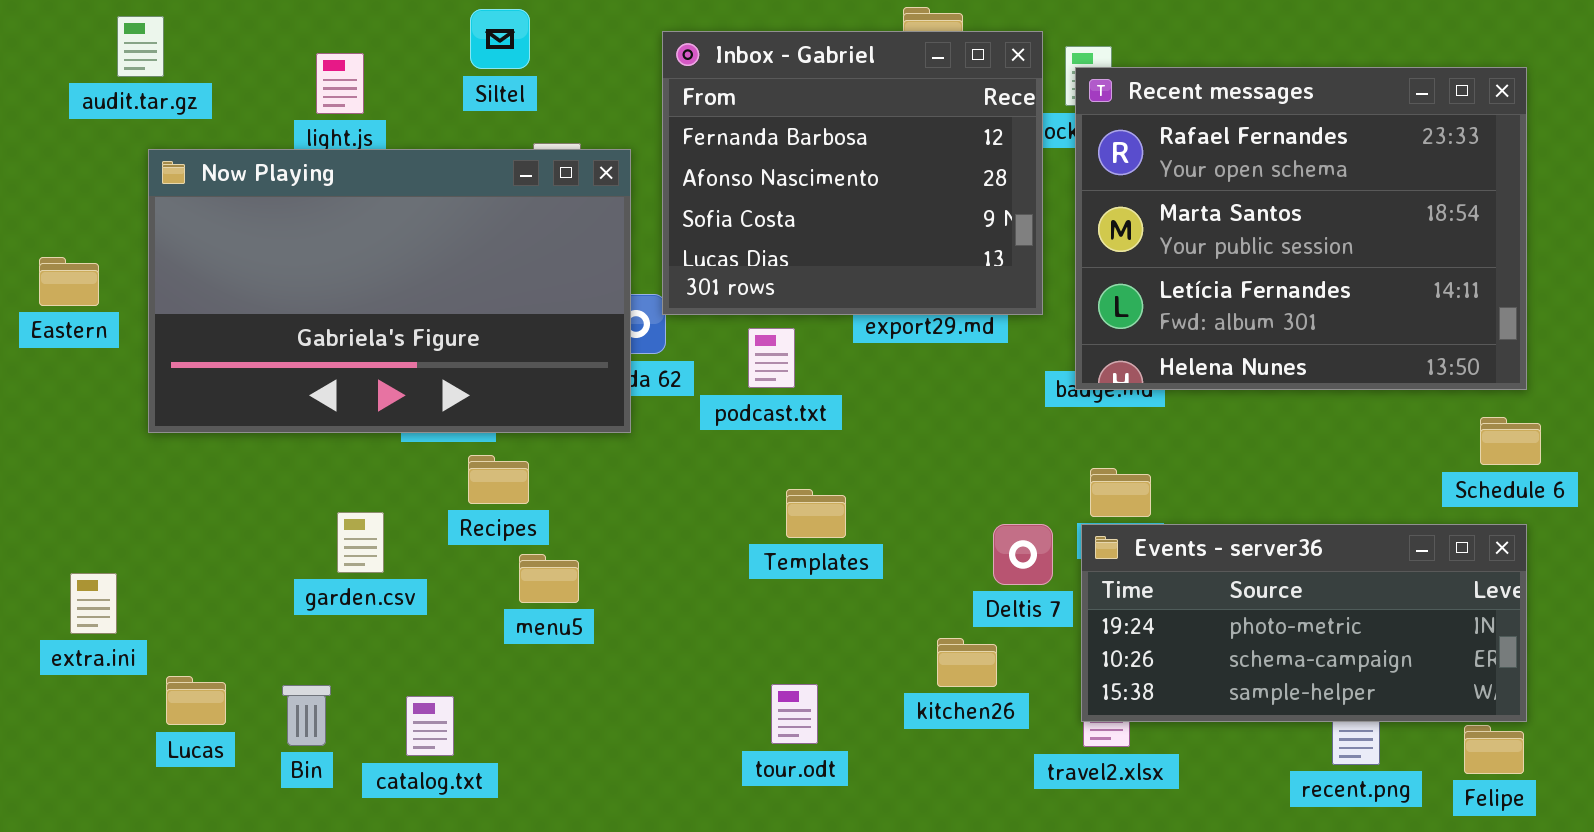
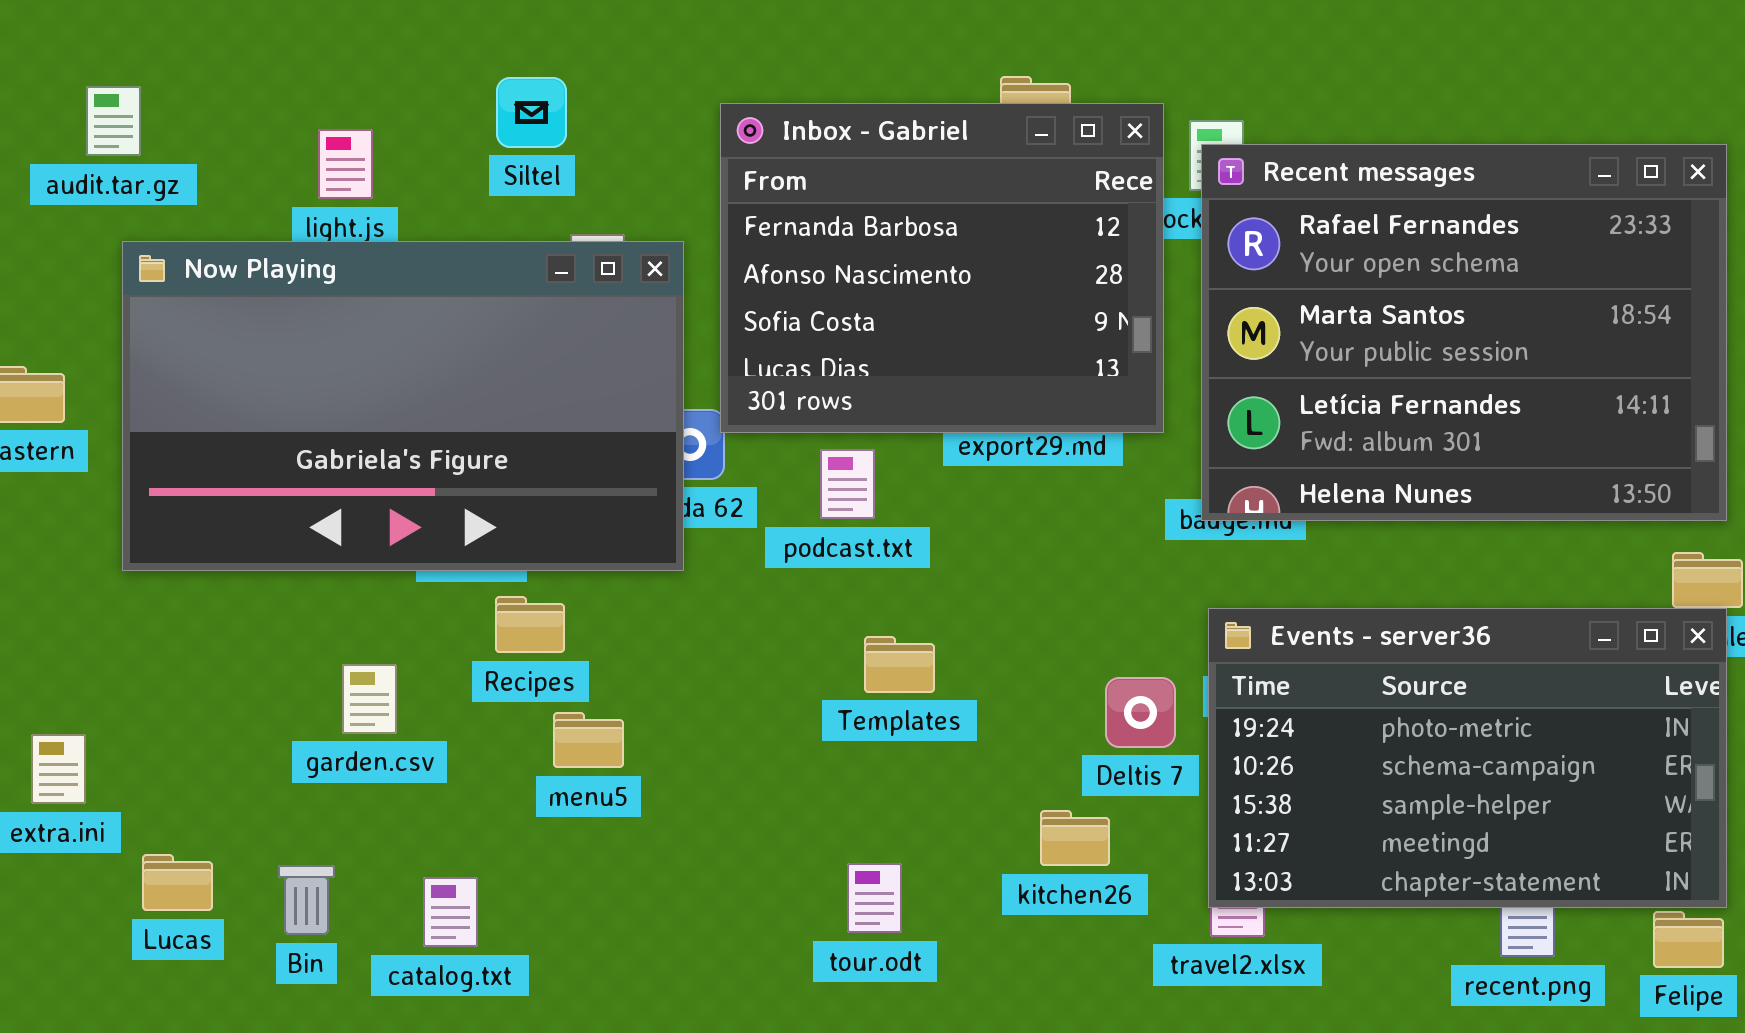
Events - server36: [1081,524,1527,722] -> [1208,608,1727,908], resized

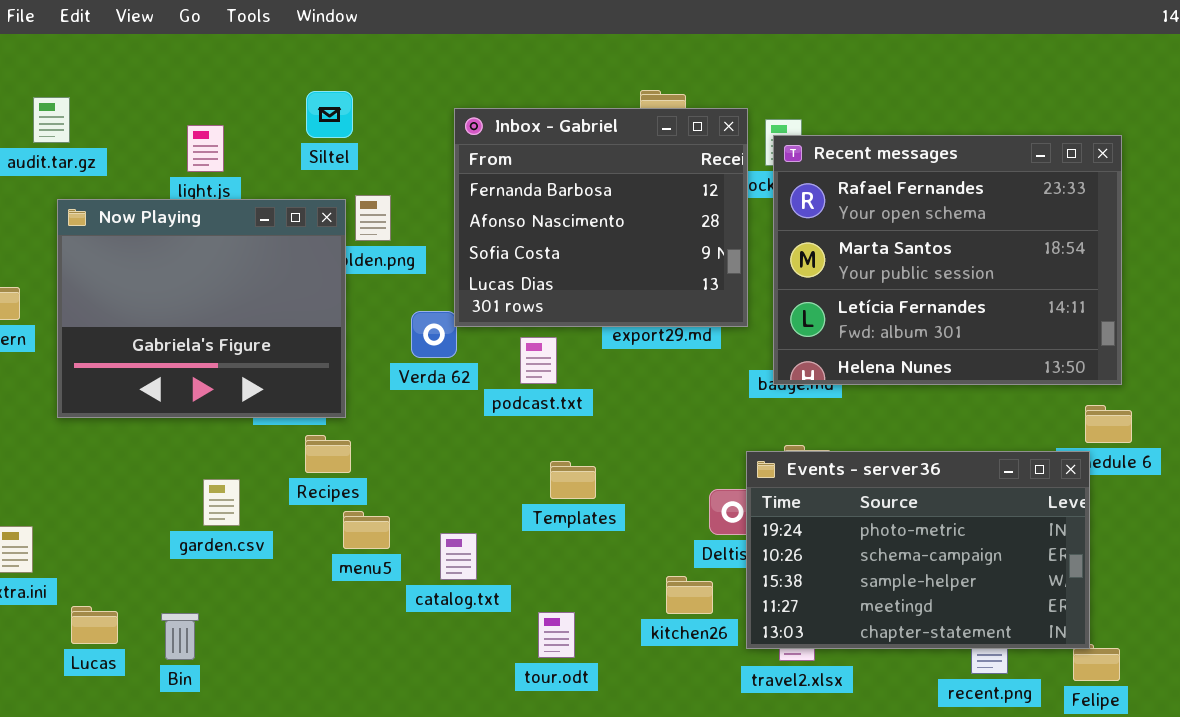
Now Playing: [122,241,684,571] -> [57,199,346,418], resized
Events - server36: [1208,608,1727,908] -> [746,451,1090,649], moved
catalog.txt: [423,877,478,947] -> [440,533,477,580], moved

